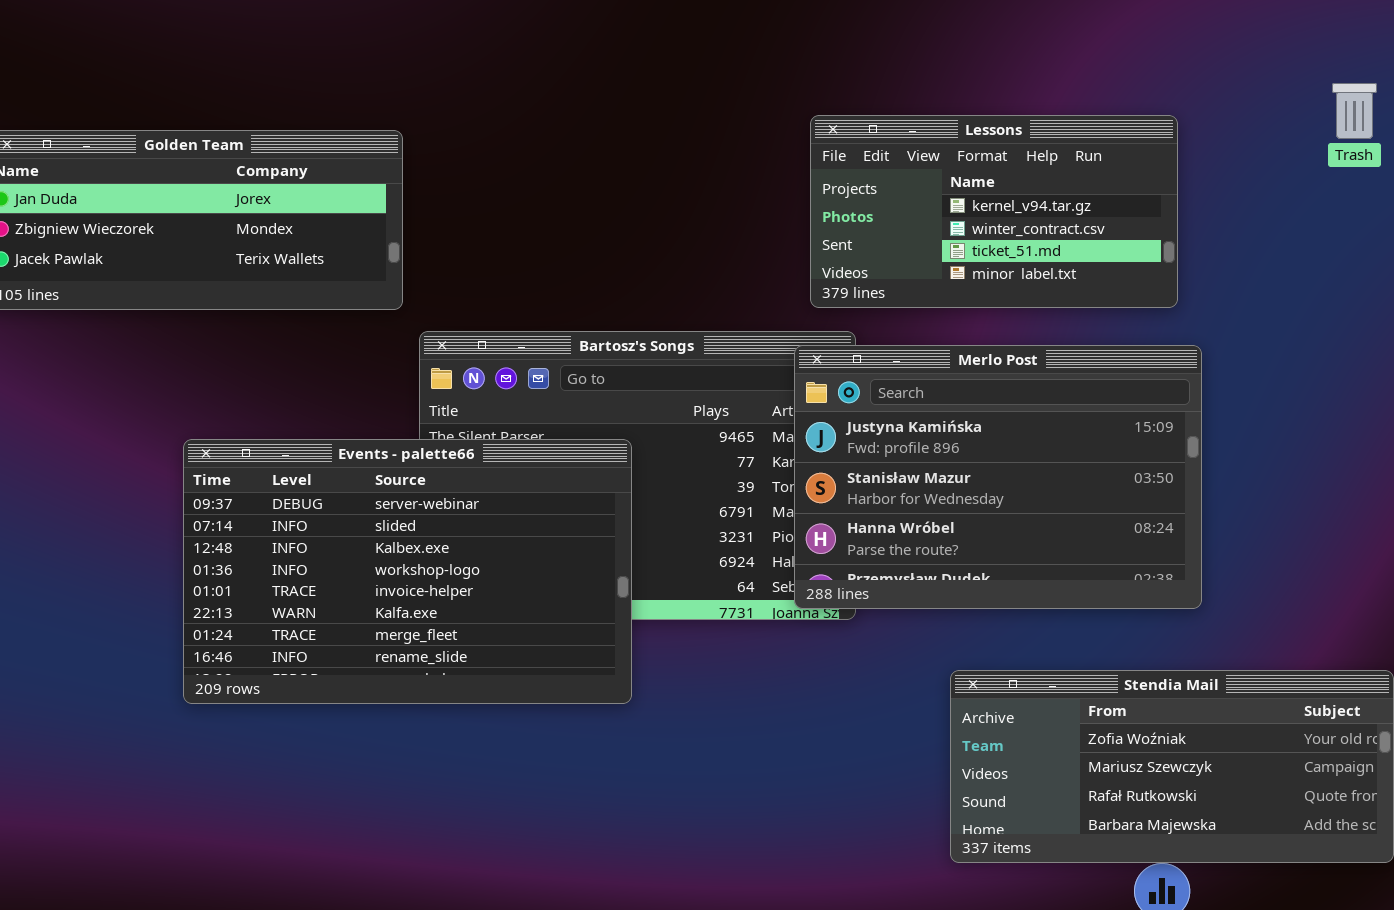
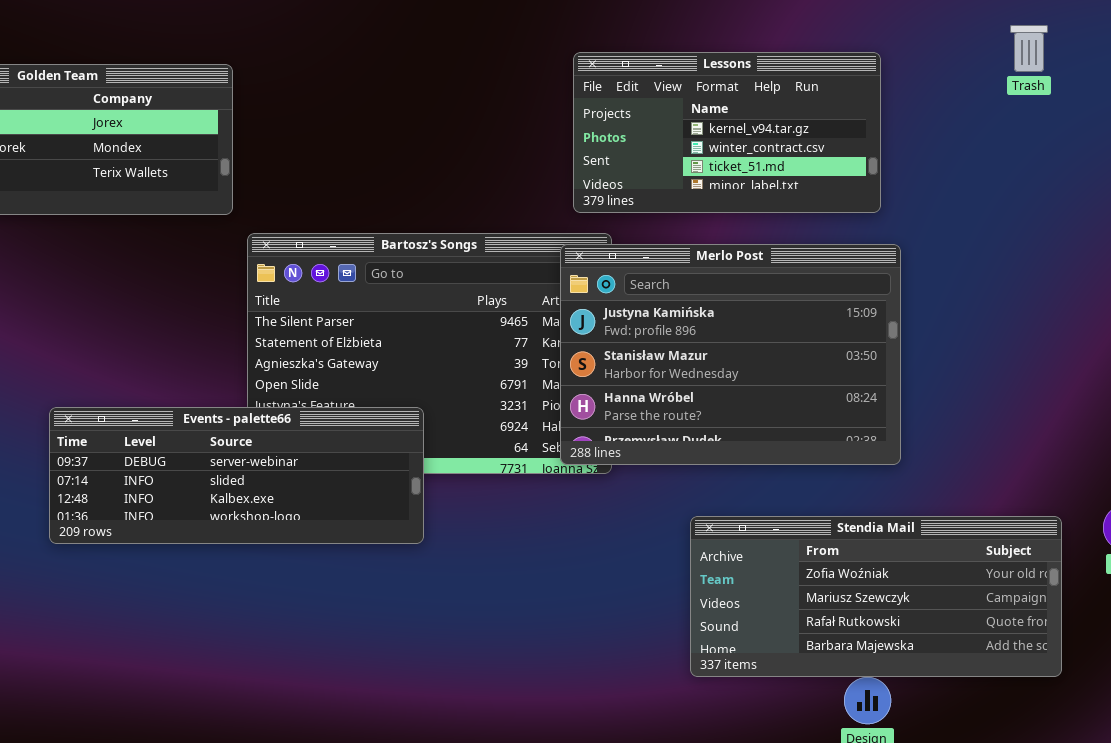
Events - palette66: [183,439,632,704] -> [49,407,424,544], resized

